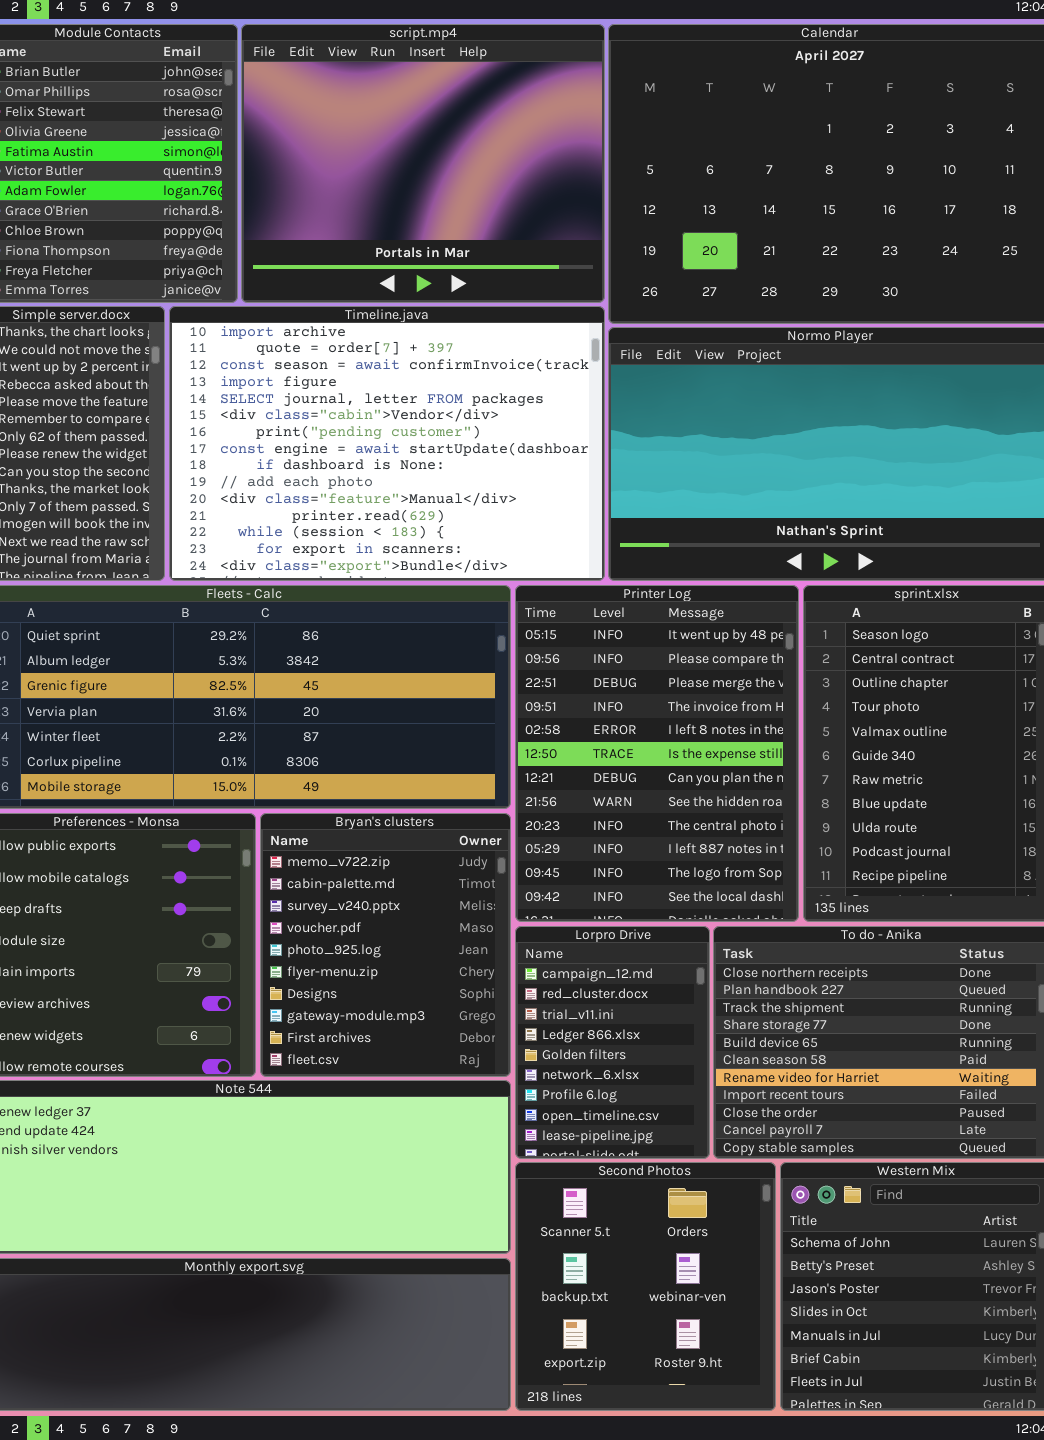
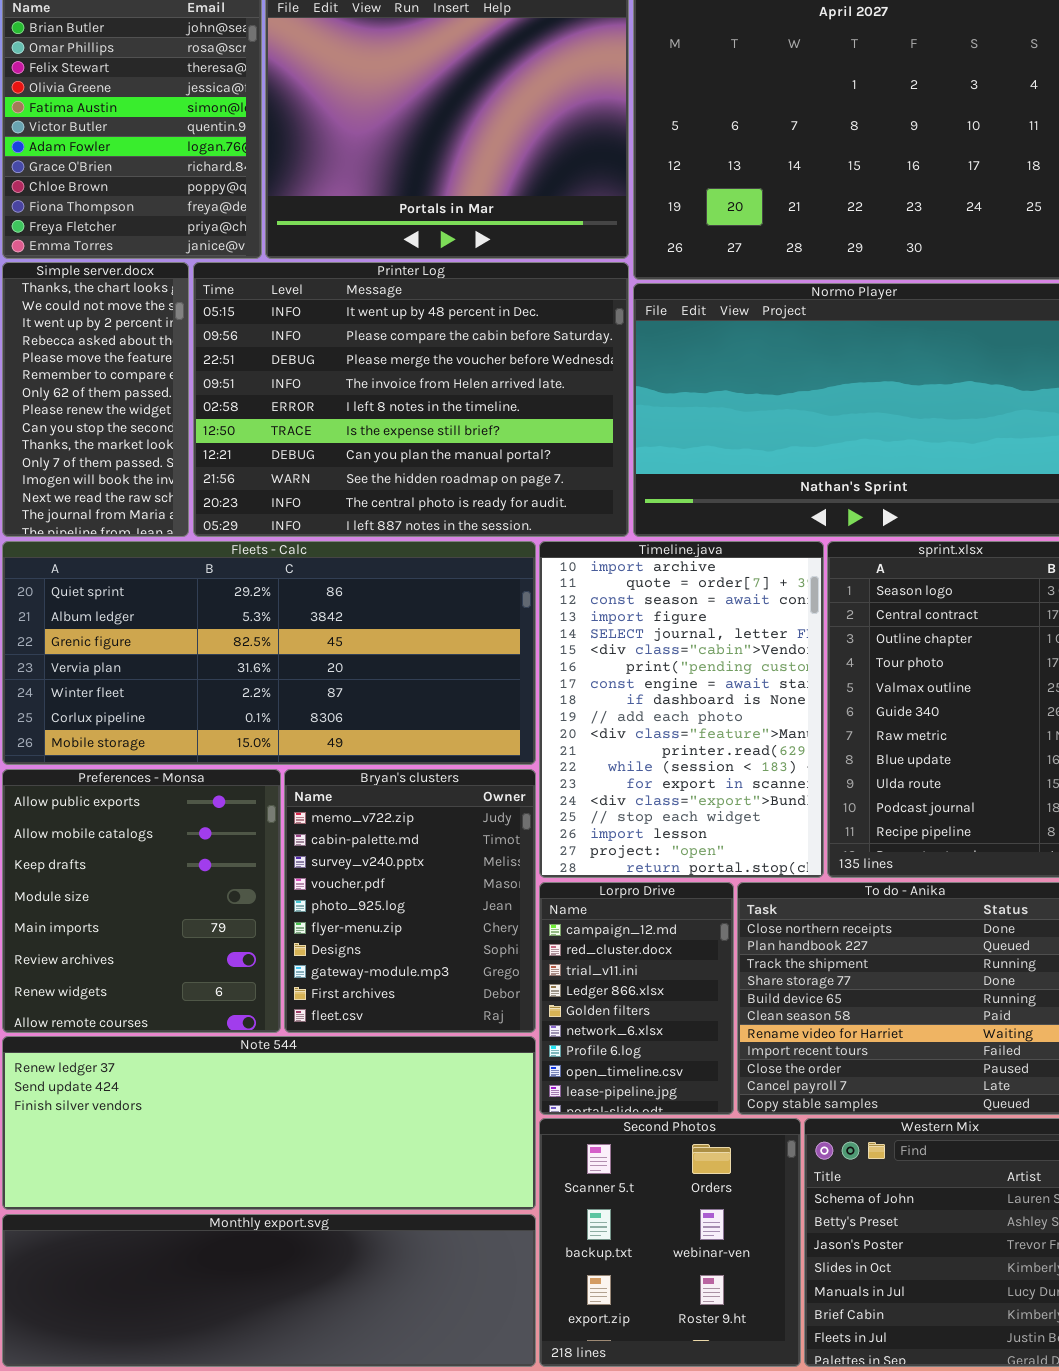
Timeline.java: [169,306,605,581] -> [539,541,824,878], moved, resized
Printer Log: [515,585,799,922] -> [193,262,629,537], moved, resized

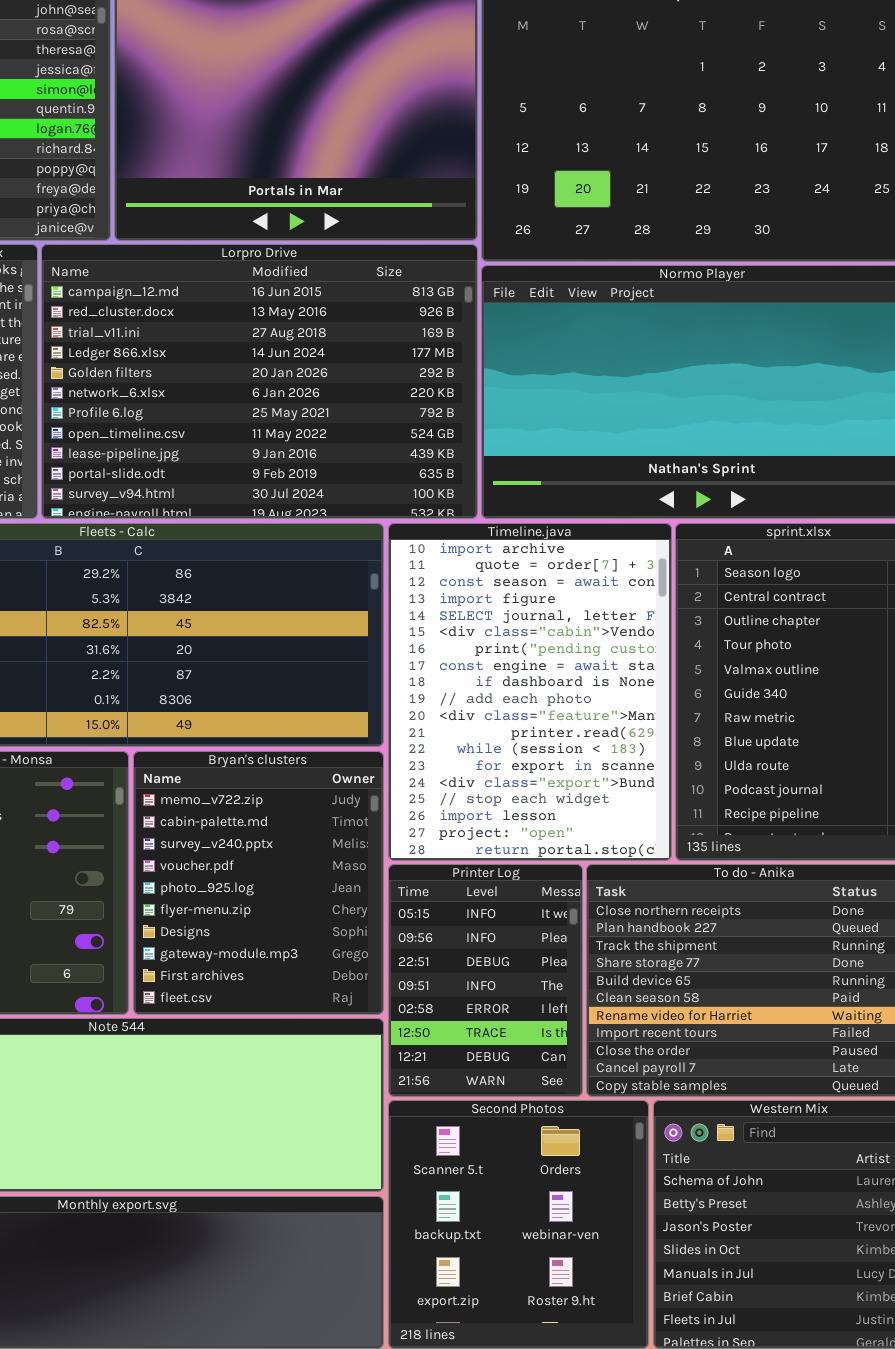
Printer Log: [193,262,629,537] -> [388,864,583,1097], moved, resized
Lorpro Drive: [539,882,734,1115] -> [41,244,478,519], moved, resized

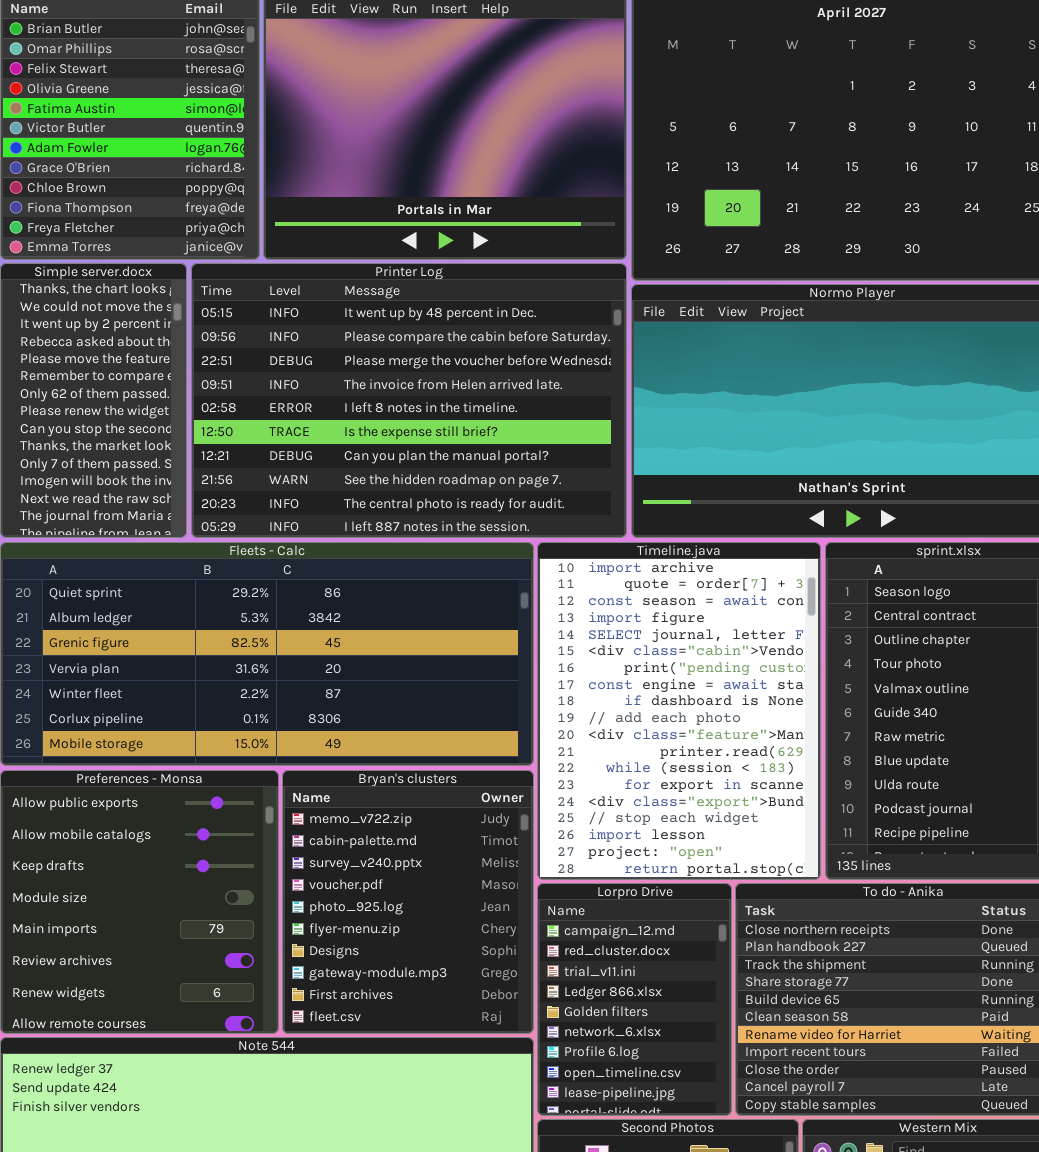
Lorpro Drive: [41,244,478,519] -> [537,883,732,1116], moved, resized
Printer Log: [388,864,583,1097] -> [191,263,627,538], moved, resized

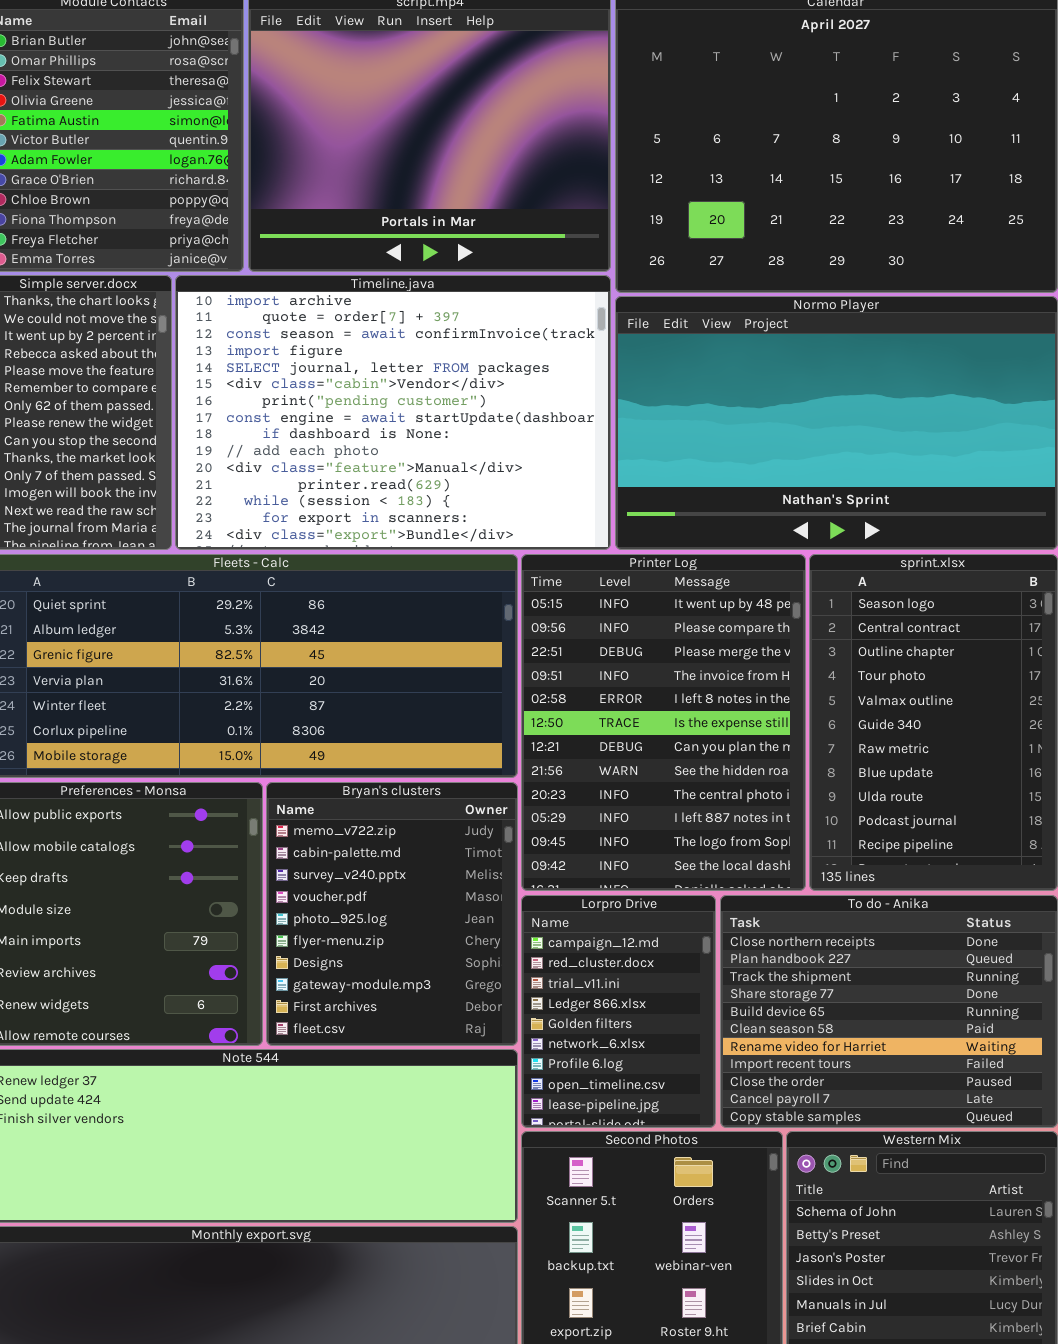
Printer Log: [191,263,627,538] -> [521,554,806,891], moved, resized
Timeline.java: [537,542,821,880] -> [175,275,611,550], moved, resized

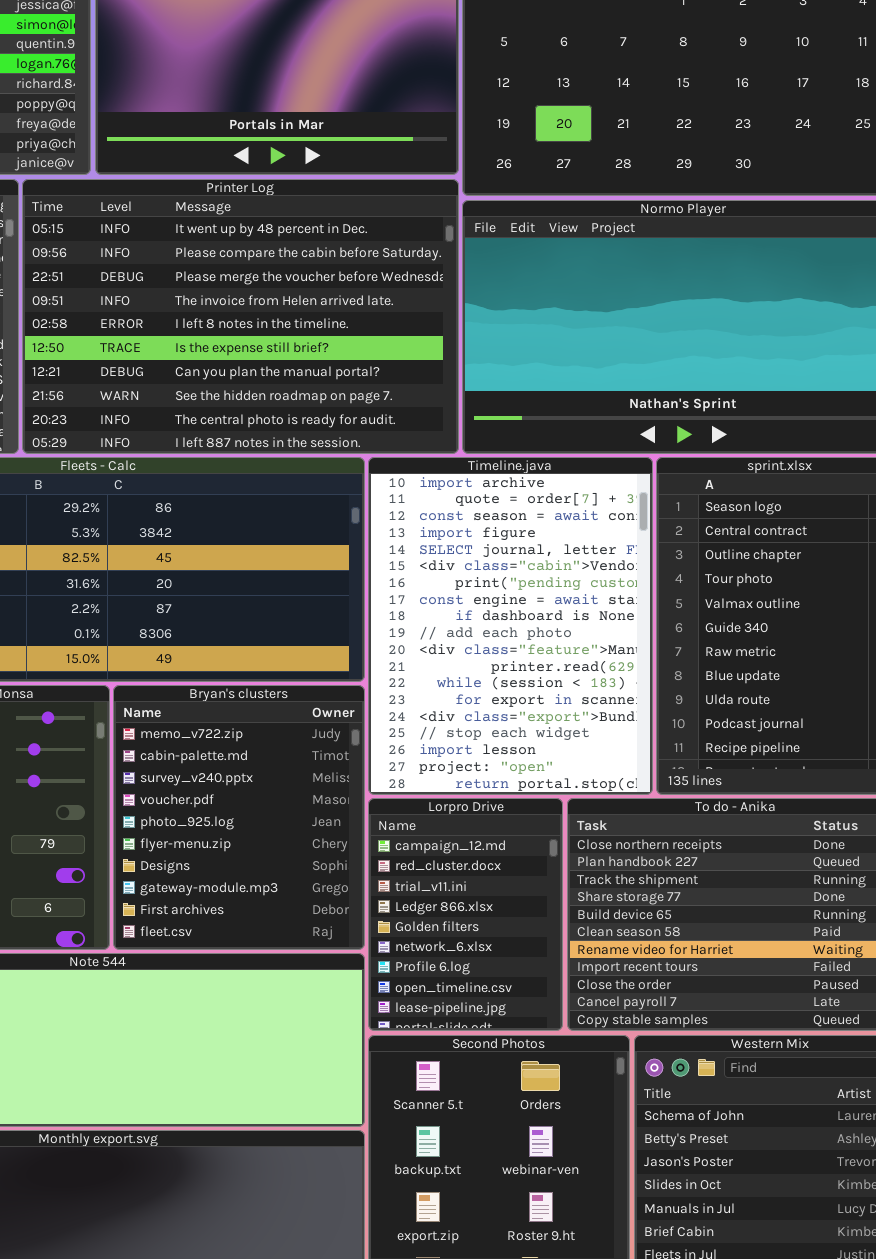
Timeline.java: [175,275,611,550] -> [368,457,653,795], moved, resized
Printer Log: [521,554,806,891] -> [22,179,459,454], moved, resized

